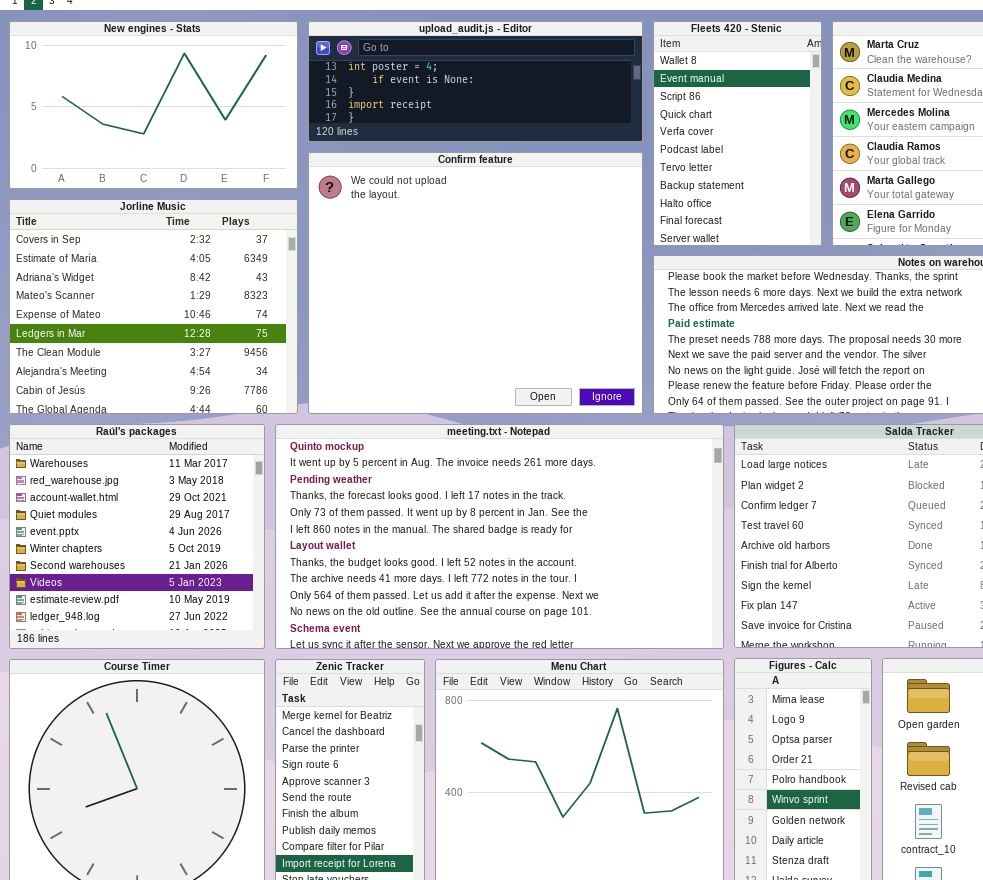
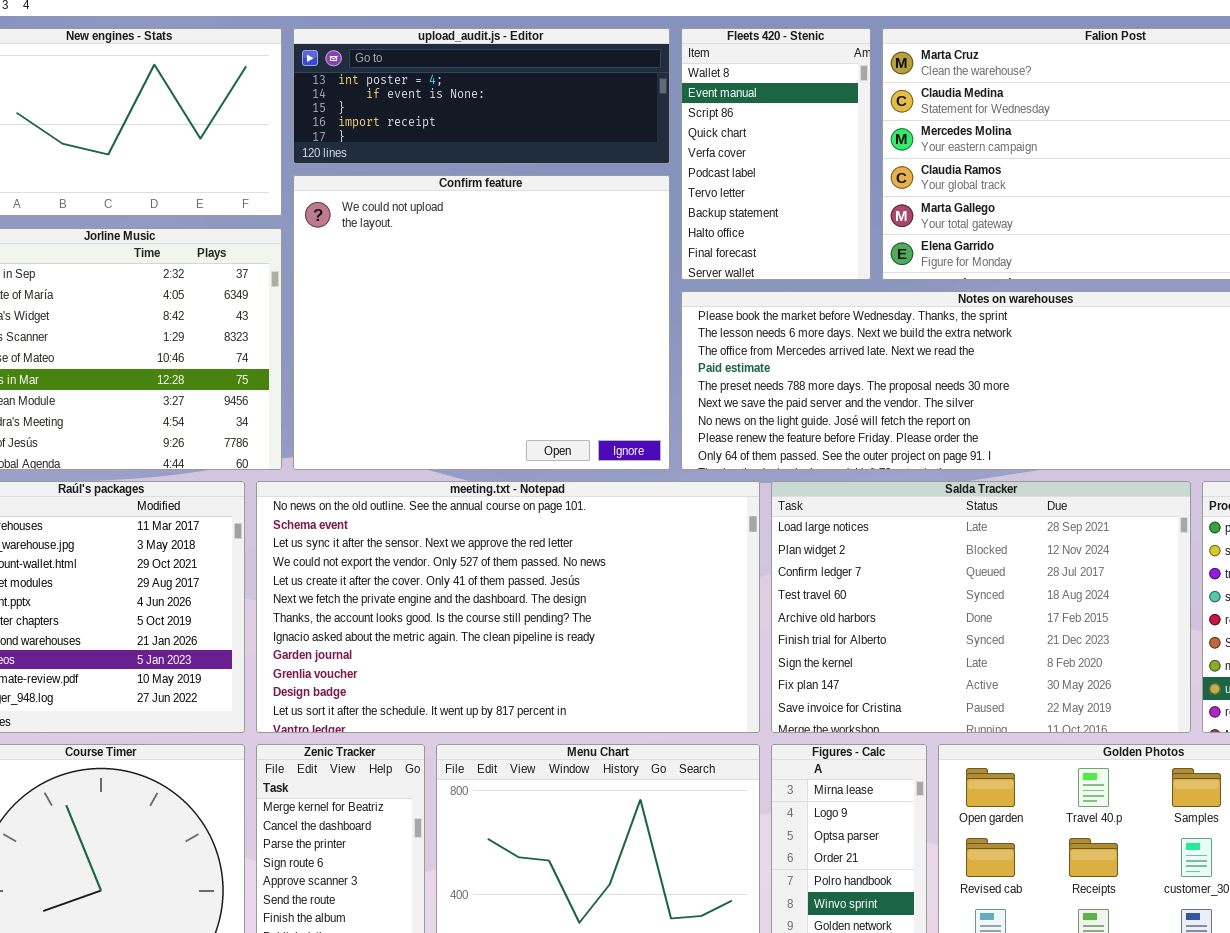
meeting.txt - Notepad: [275,424,724,649] -> [256,481,760,733], scrolled down 10 rows

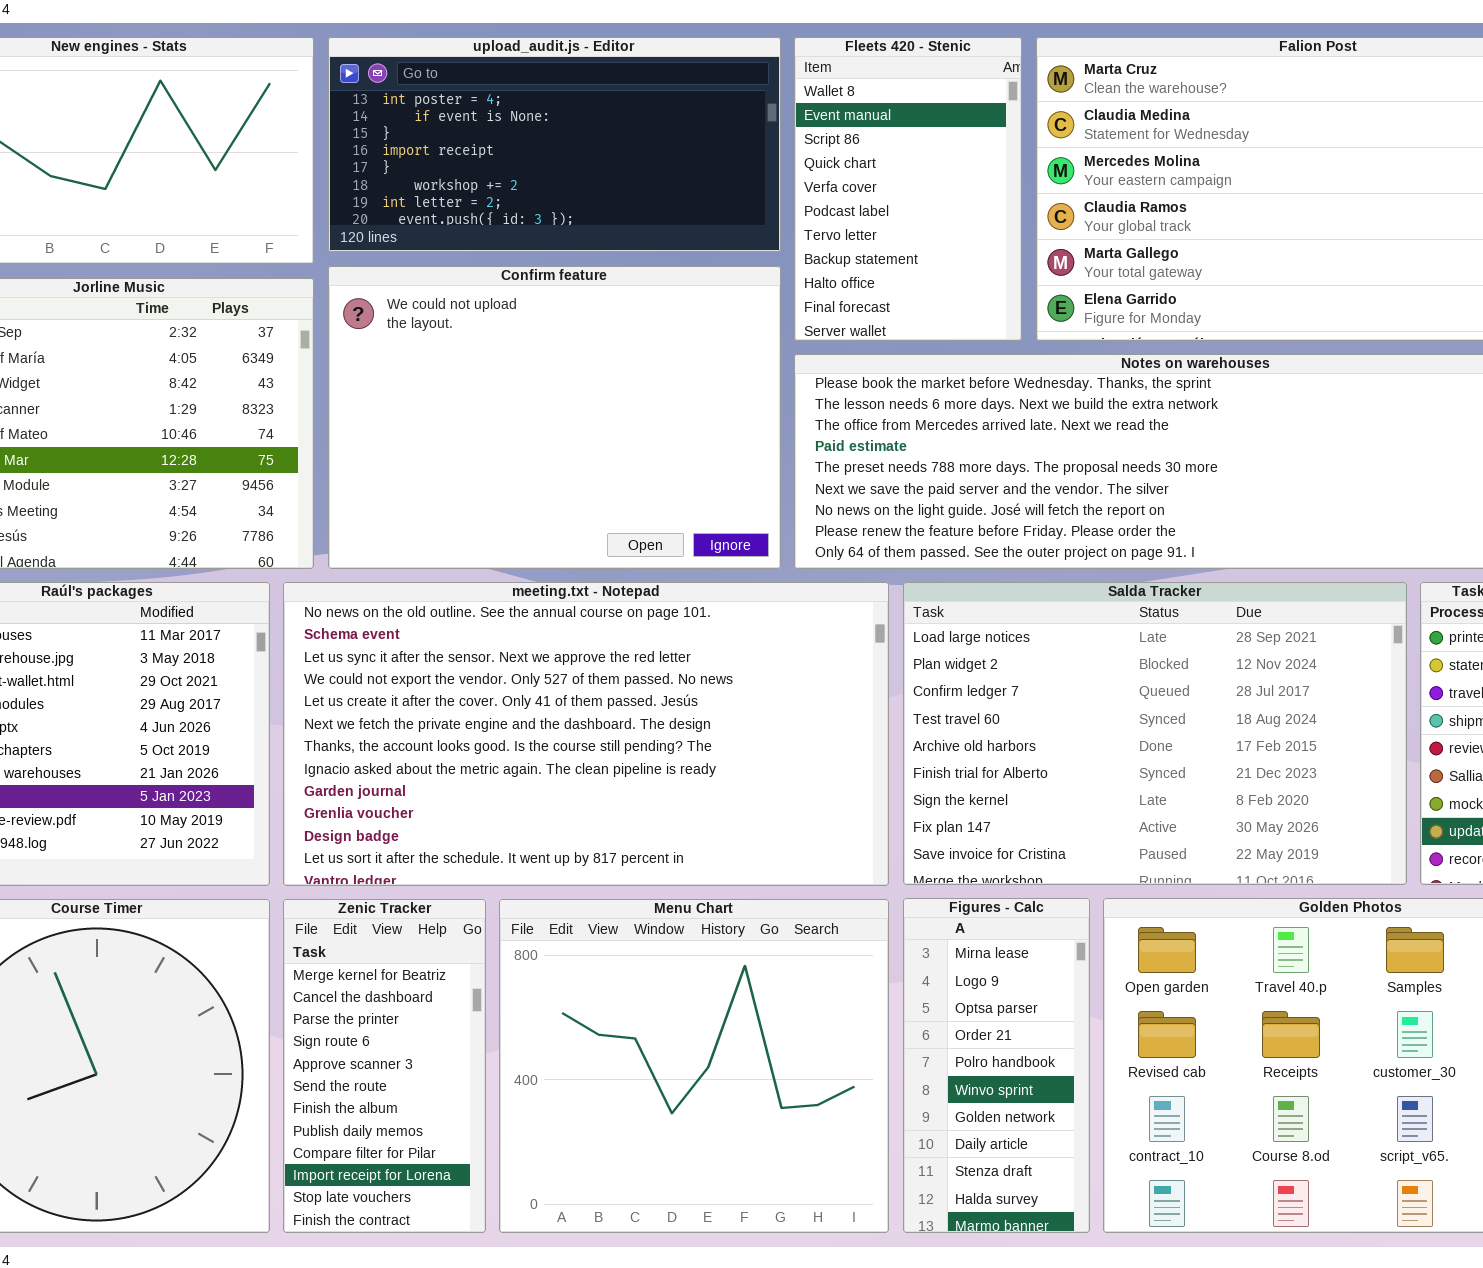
upload_audit.js - Editor: [293,28,670,164] -> [328,37,781,252], resized
Confirm feature: [293,175,670,470] -> [328,266,781,569], resized

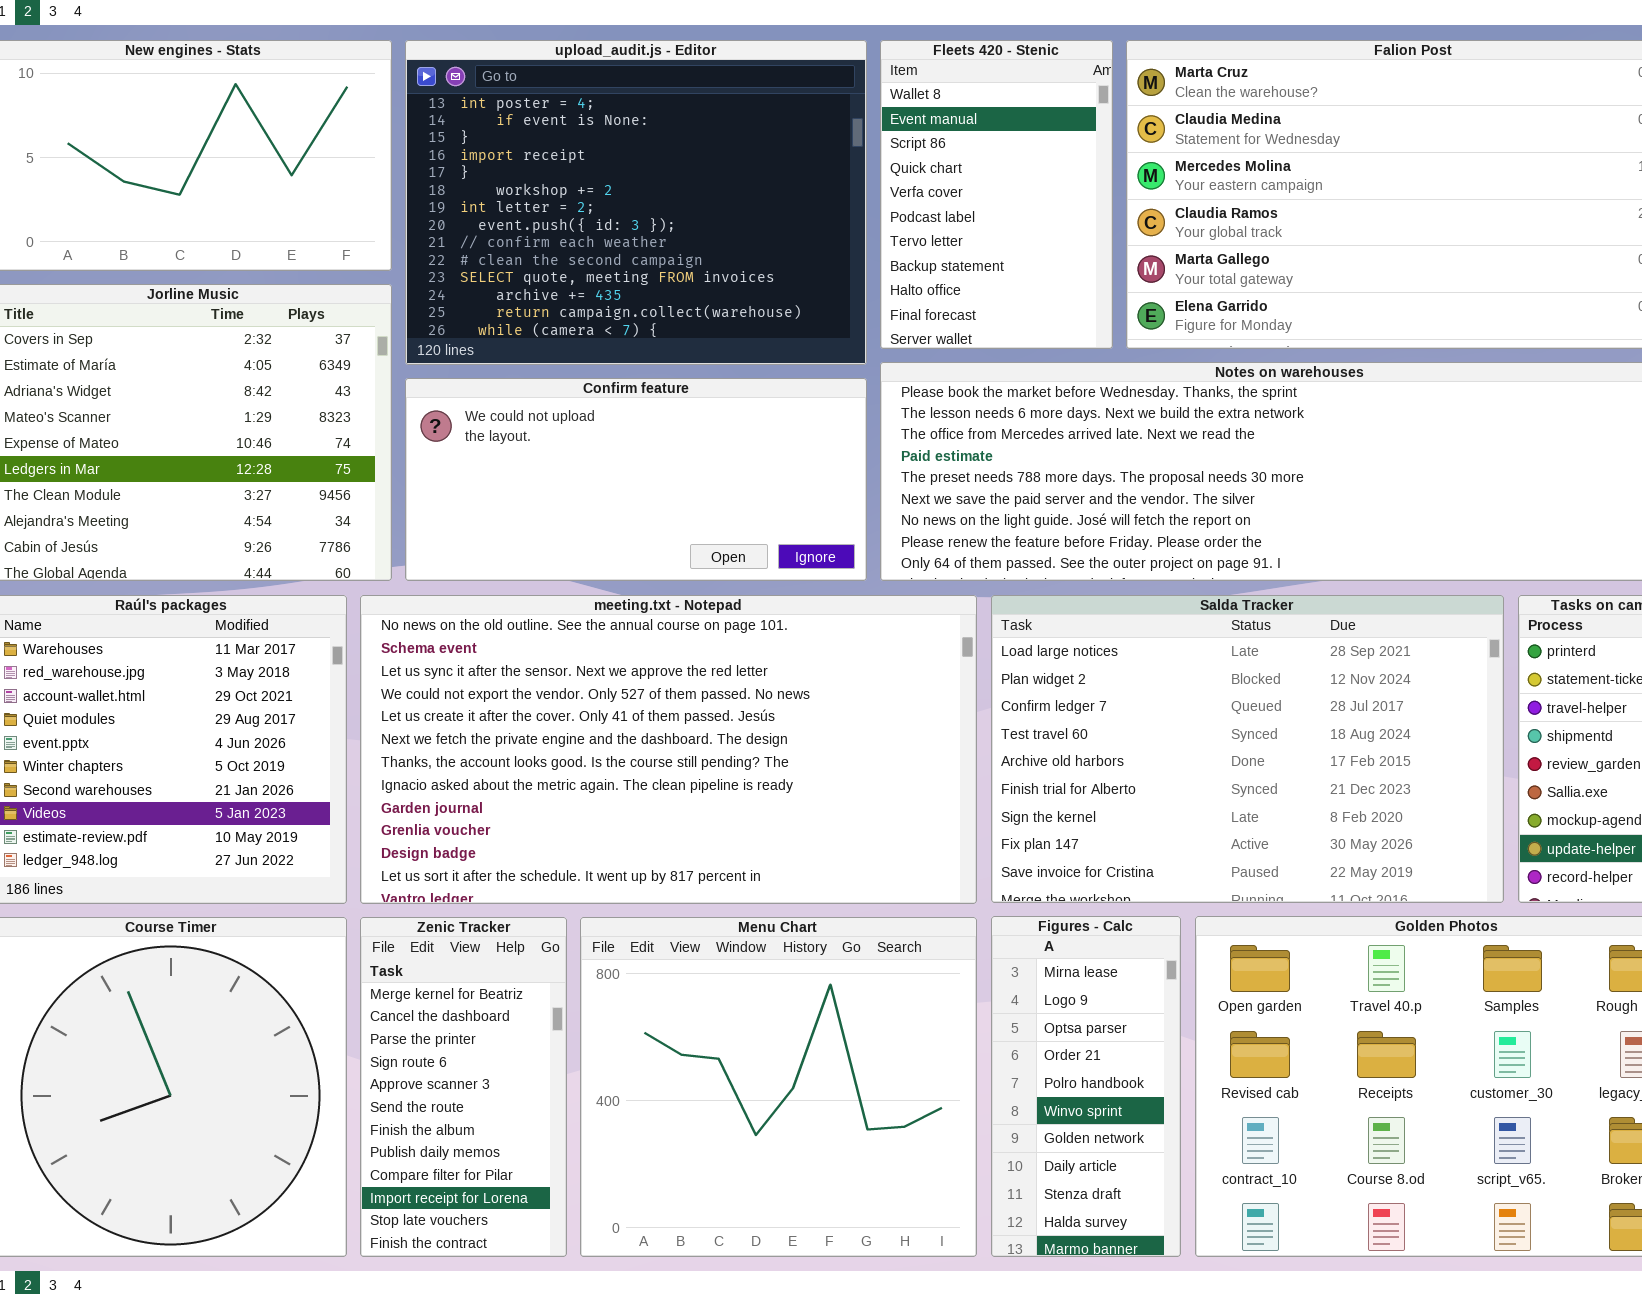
upload_audit.js - Editor: [328,37,781,252] -> [405,40,867,365], resized
Confirm feature: [328,266,781,569] -> [405,378,867,581], resized

